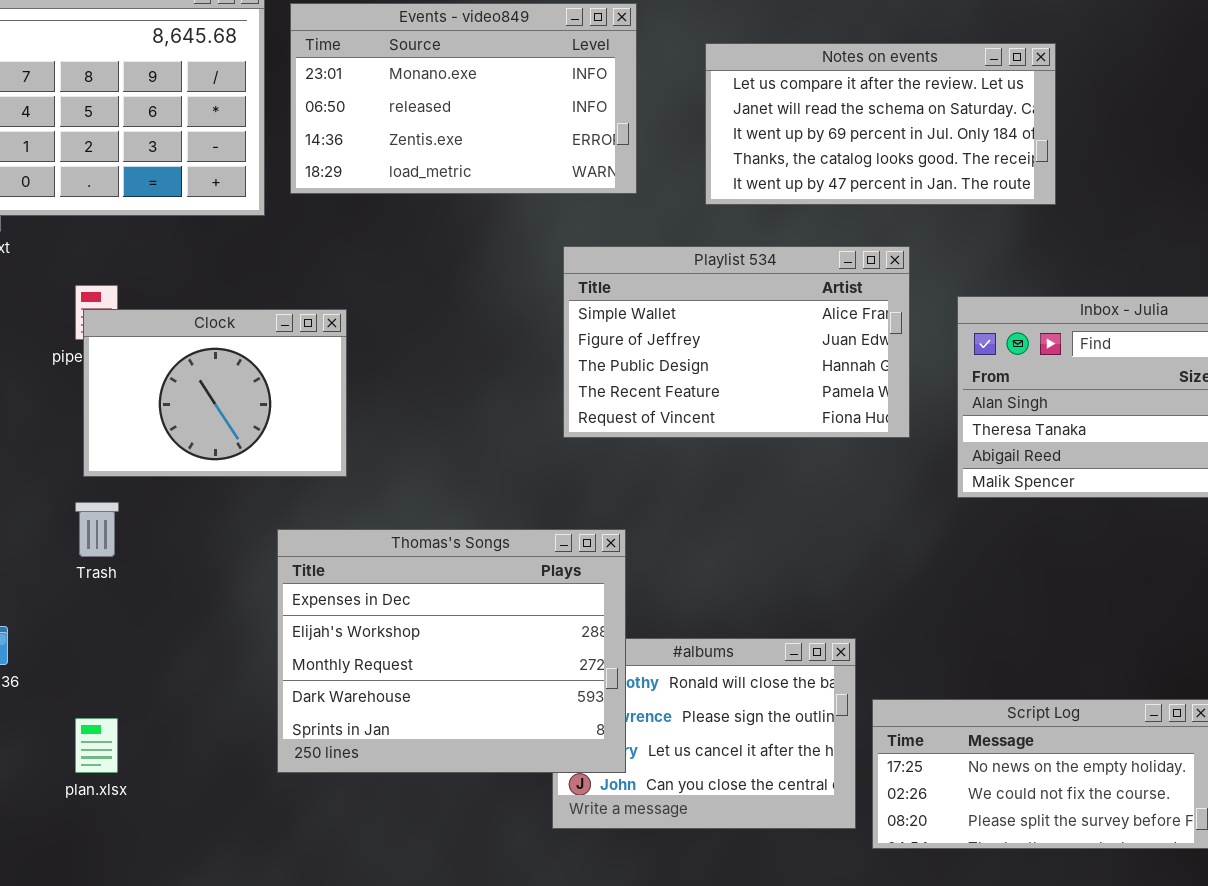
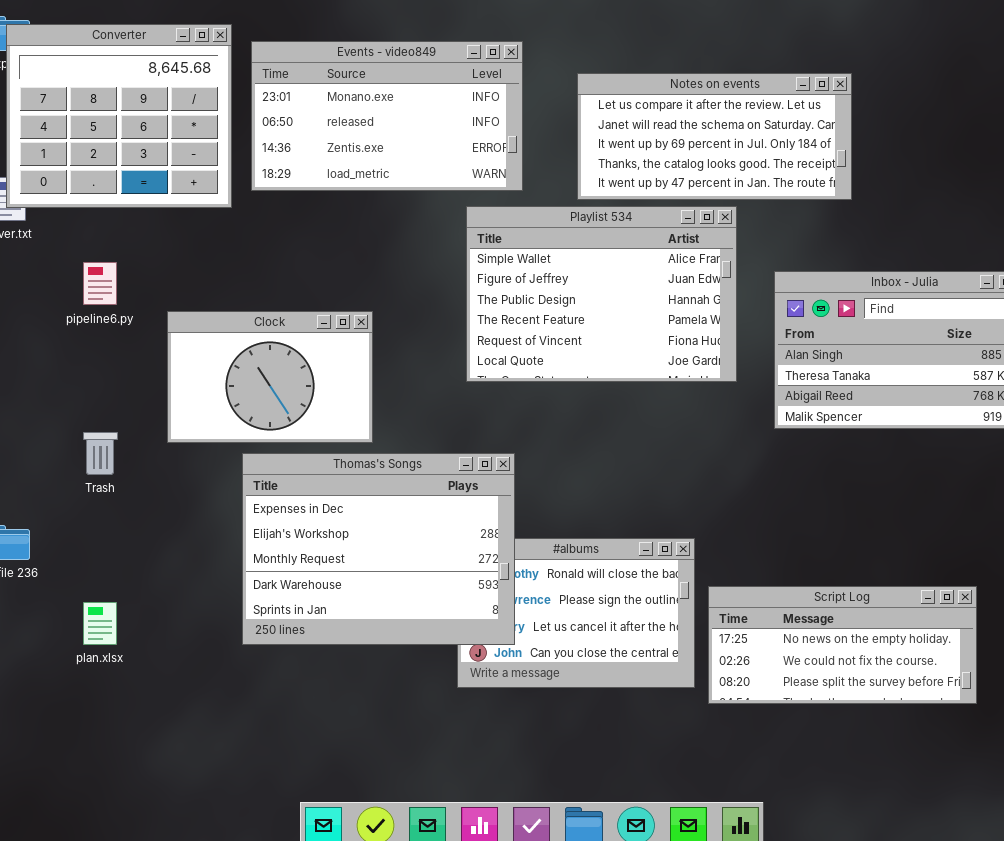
Playlist 534: [563,246,910,438] -> [466,206,737,382], resized
Clock: [83,309,347,477] -> [167,311,373,443], moved

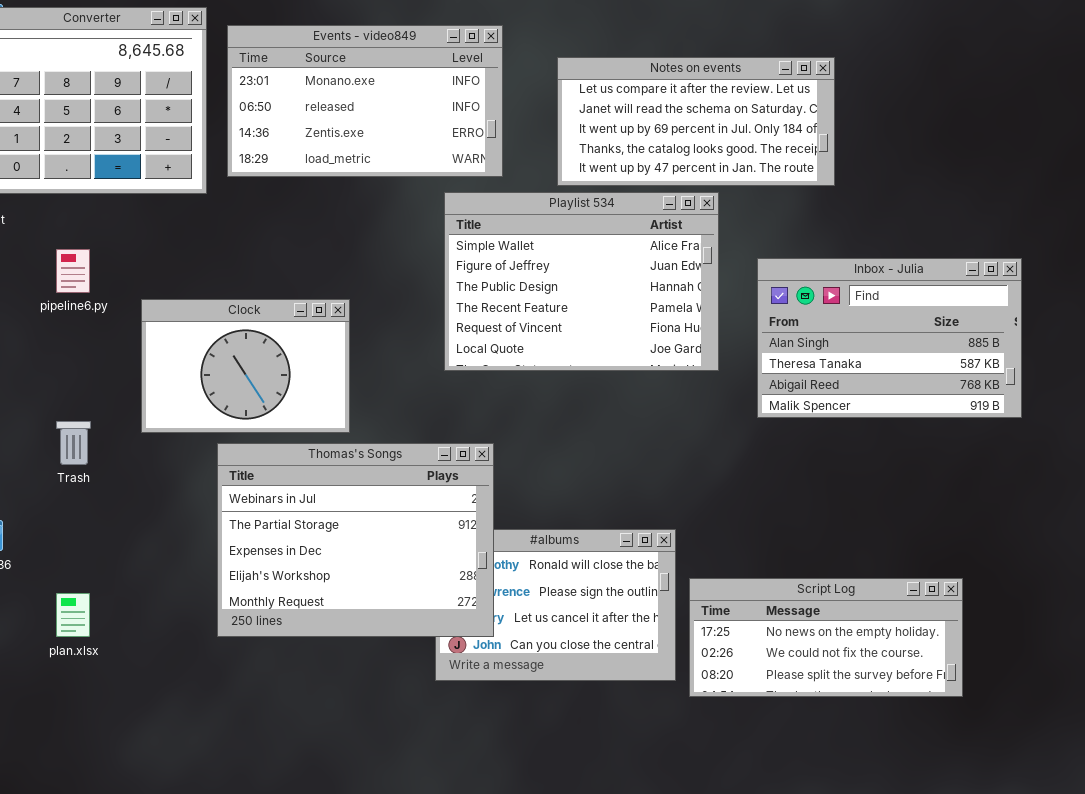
Thomas's Songs: [242,453,515,645] -> [217,443,494,637], scrolled up 2 rows

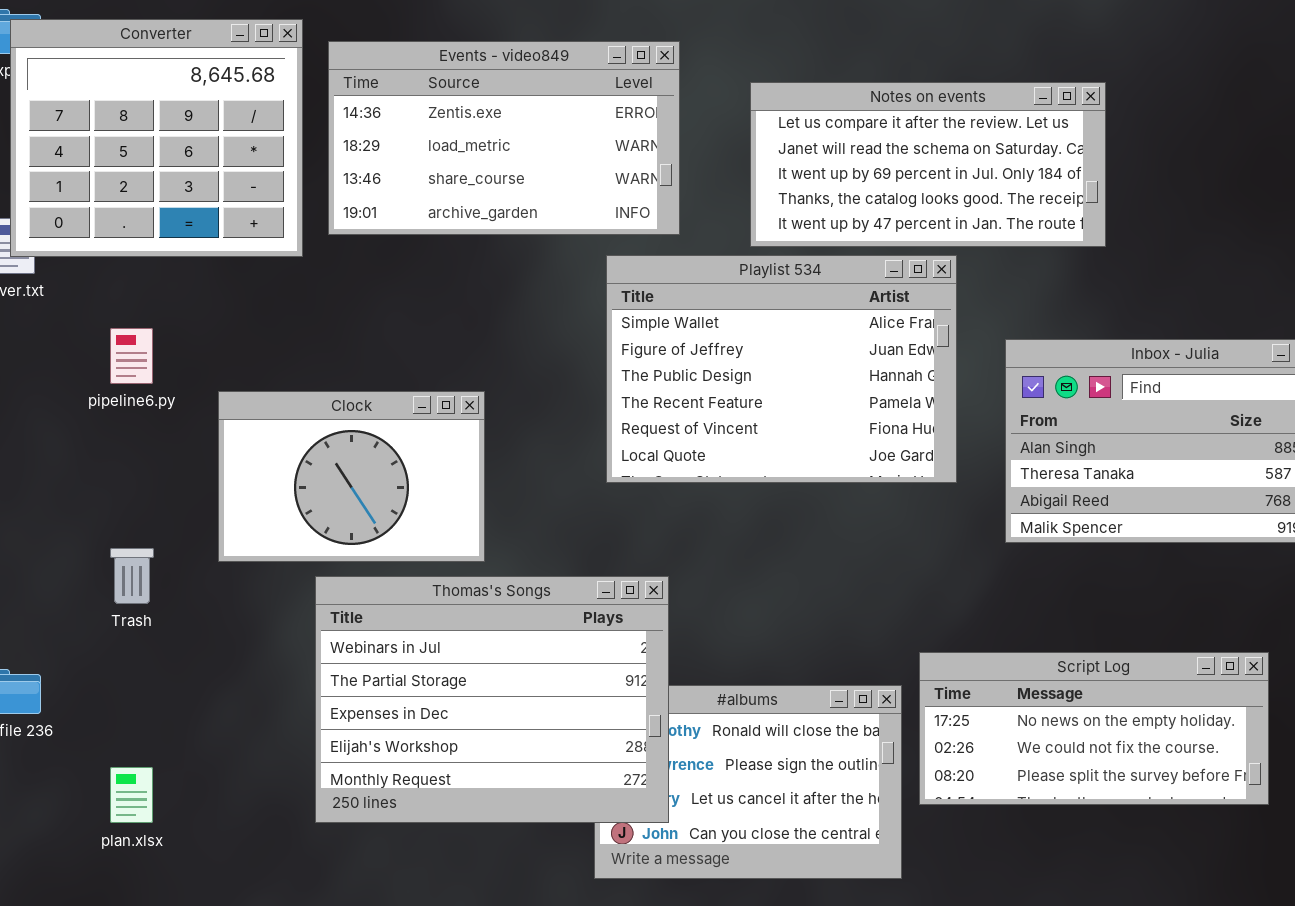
Events - video849: [227,25,503,177] -> [328,41,680,235], scrolled down 2 rows
Script Log: [689,578,963,697] -> [919,652,1269,805], moved

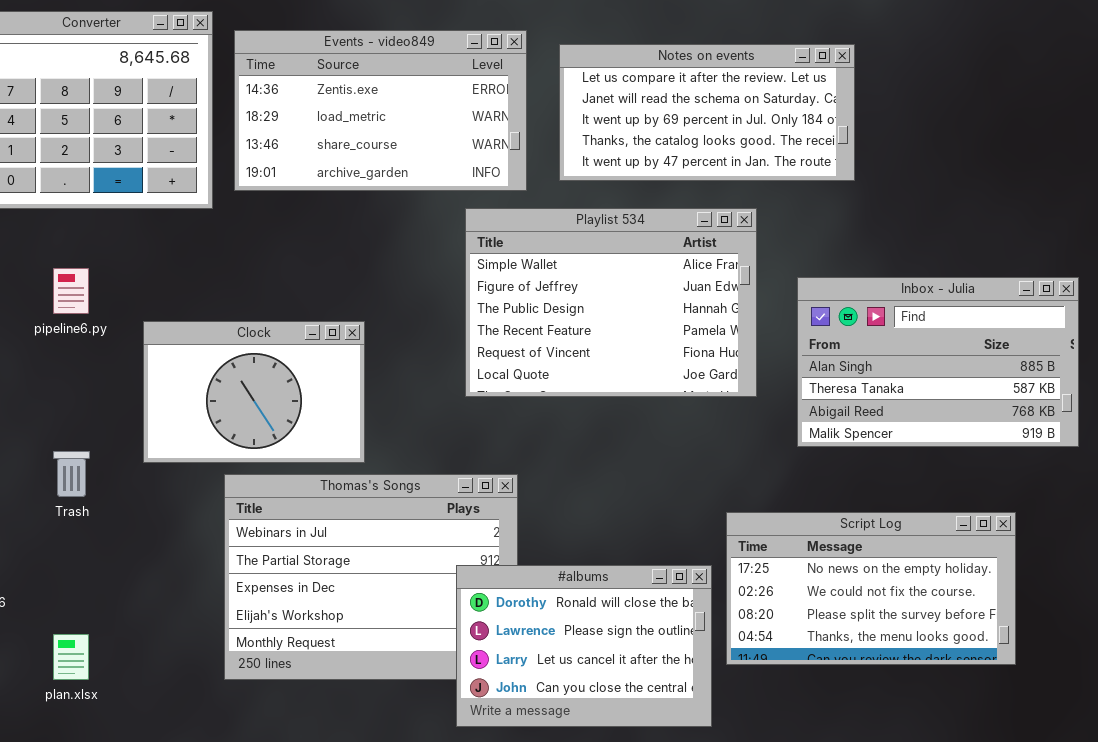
Notes on events: [750,82,1106,247] -> [559,44,855,181], moved
Script Log: [919,652,1269,805] -> [726,512,1016,665], resized
#albums: [594,685,902,879] -> [456,565,712,727], raised

